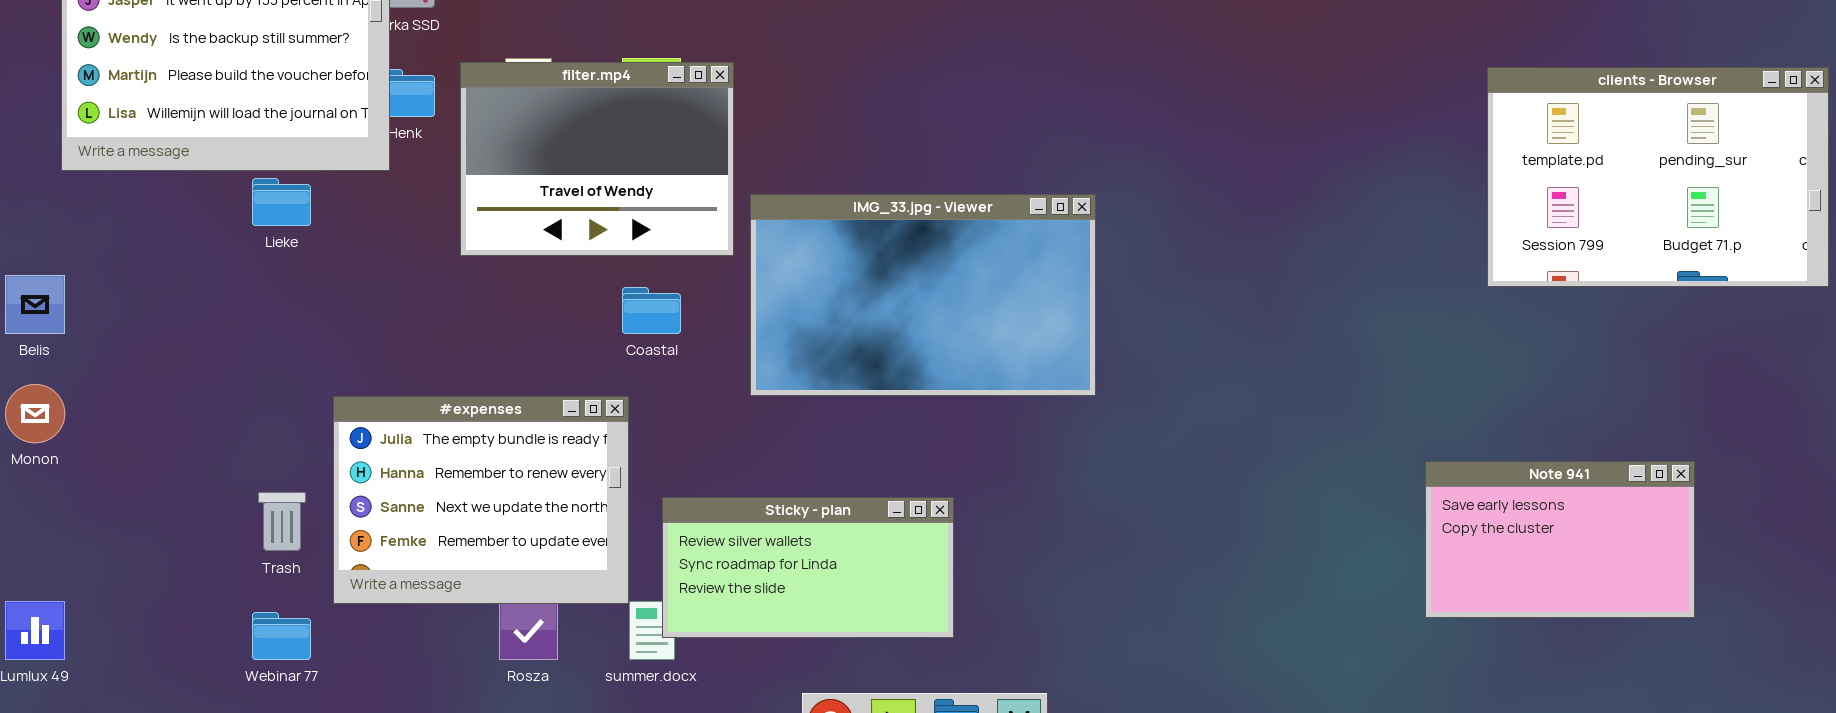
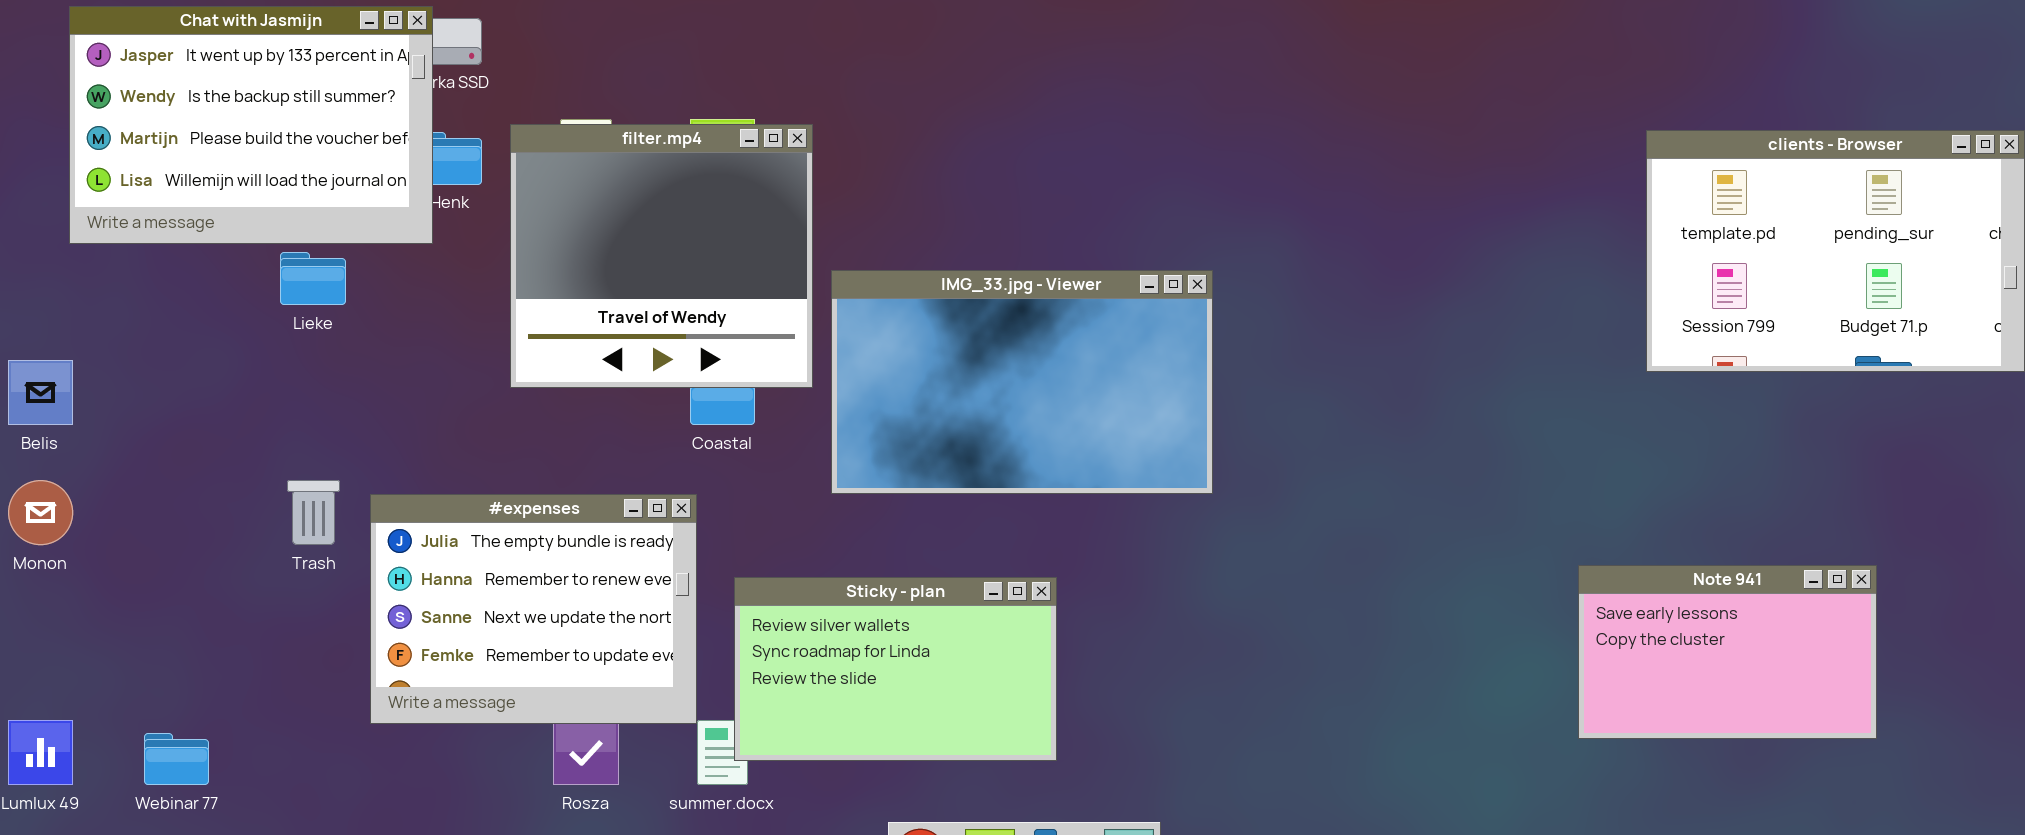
filter.mp4: [460,62,734,256] -> [510,124,813,388], resized
Trash: [258,492,306,551] -> [287,480,340,545], moved
Sticky - plan: [662,497,954,638] -> [734,577,1057,761], resized
Webinar 77: [252,612,311,660] -> [144,733,209,785], moved

